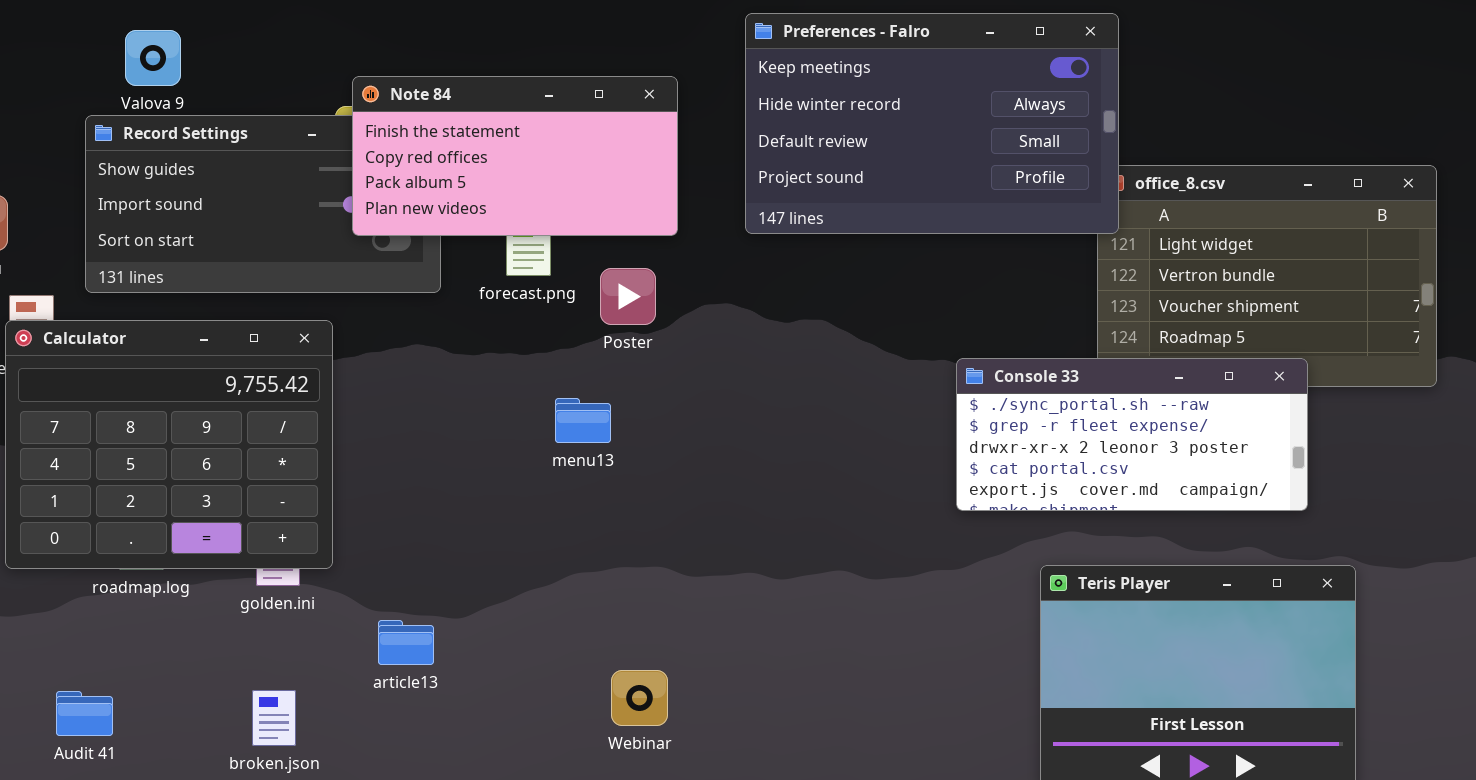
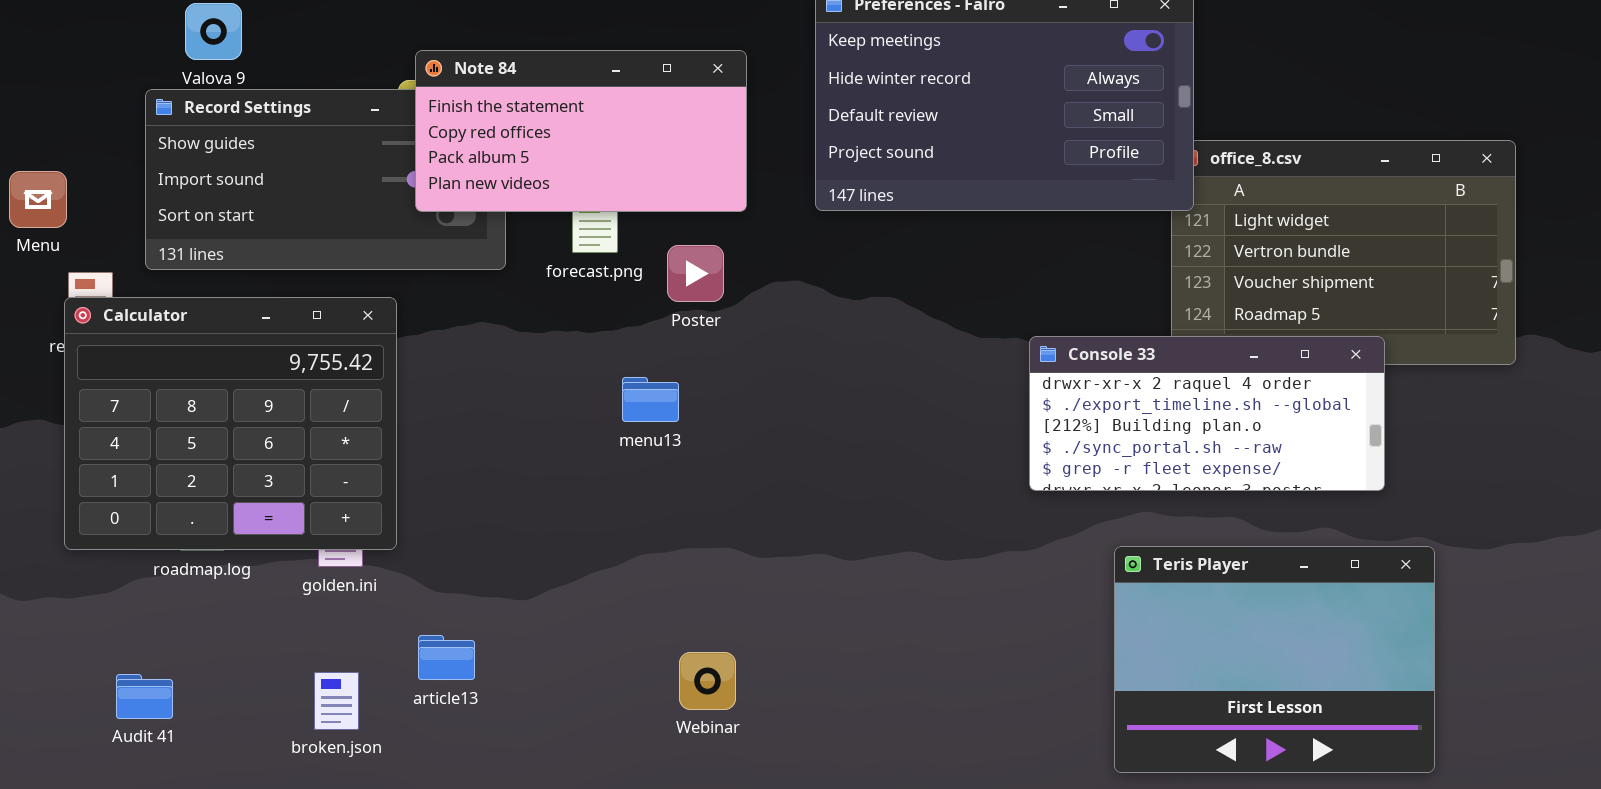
Console 33: [956,358,1308,511] -> [1029,336,1385,491], scrolled up 3 rows
article13: [378,620,434,665] -> [418,635,475,680], moved

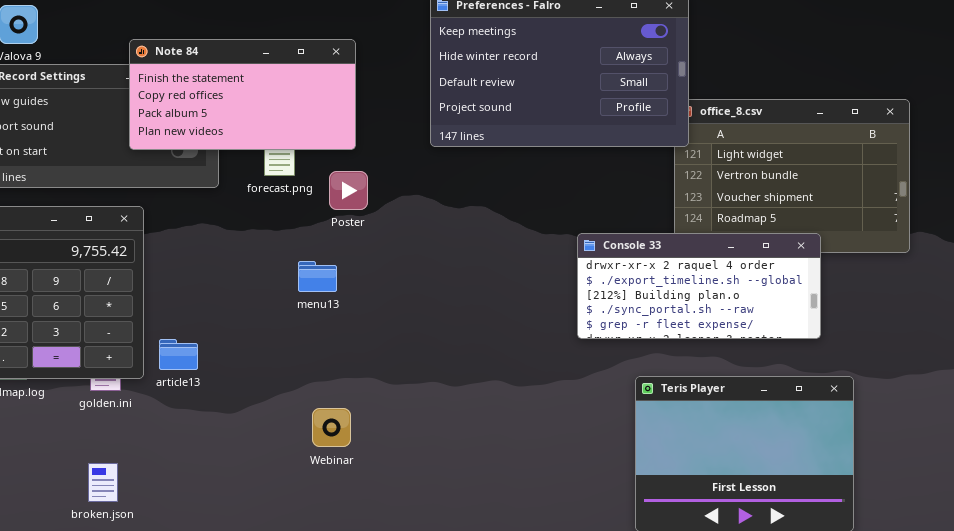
Note 84: [415,50,747,212] -> [129,39,356,150], moved
article13: [418,635,475,680] -> [159,339,198,370], moved
Webinar: [679,652,736,710] -> [312,408,351,447], moved

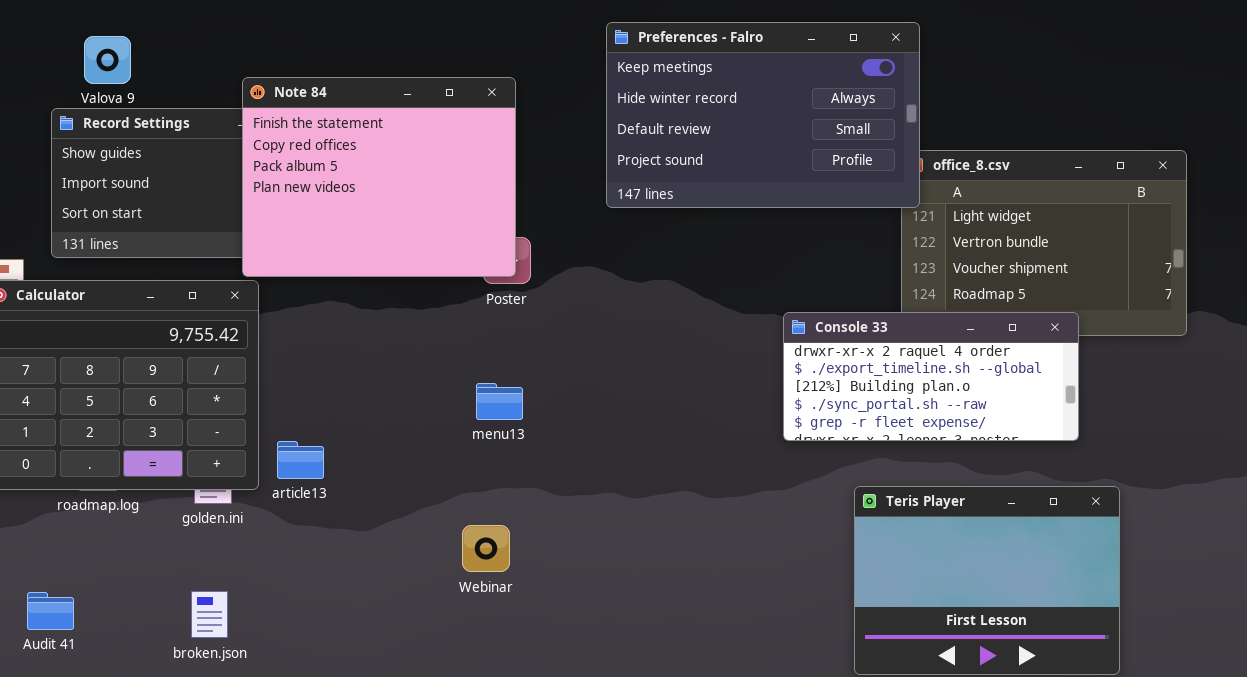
Note 84: [129,39,356,150] -> [242,77,516,277], resized
menu13: [298,261,337,292] -> [476,383,523,420], moved

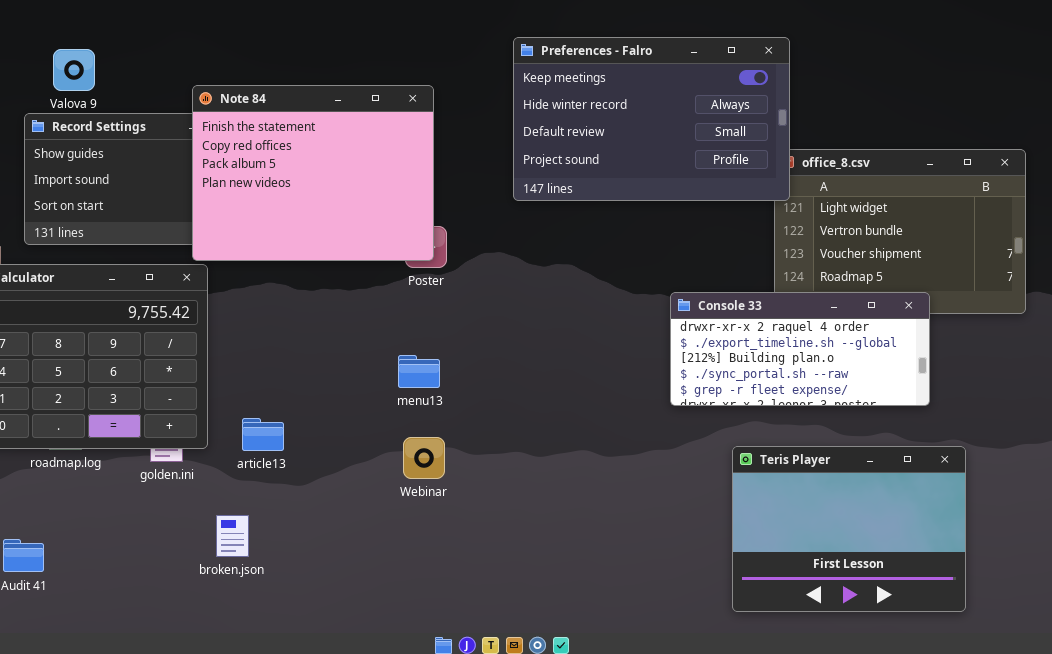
article13: [277,441,324,479] -> [242,418,284,451], moved
Webinar: [462,525,510,572] -> [403,437,445,479], moved
broken.json: [191,591,228,638] -> [216,515,249,557], moved

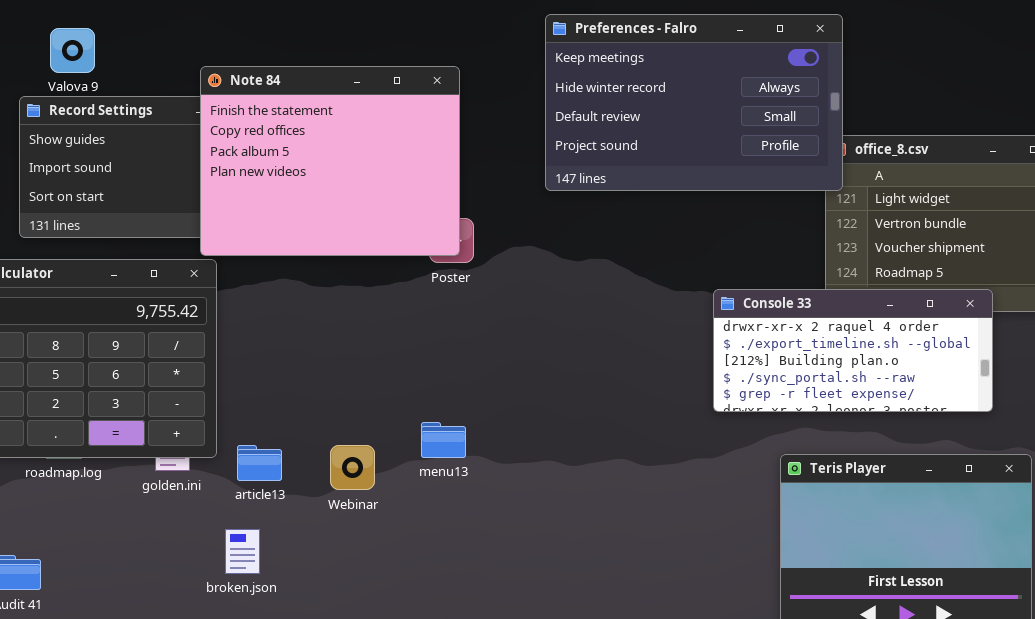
menu13: [398,355,440,388] -> [421,422,466,458], moved
article13: [242,418,284,451] -> [237,445,282,481], moved
Webinar: [403,437,445,479] -> [330,445,375,490], moved

